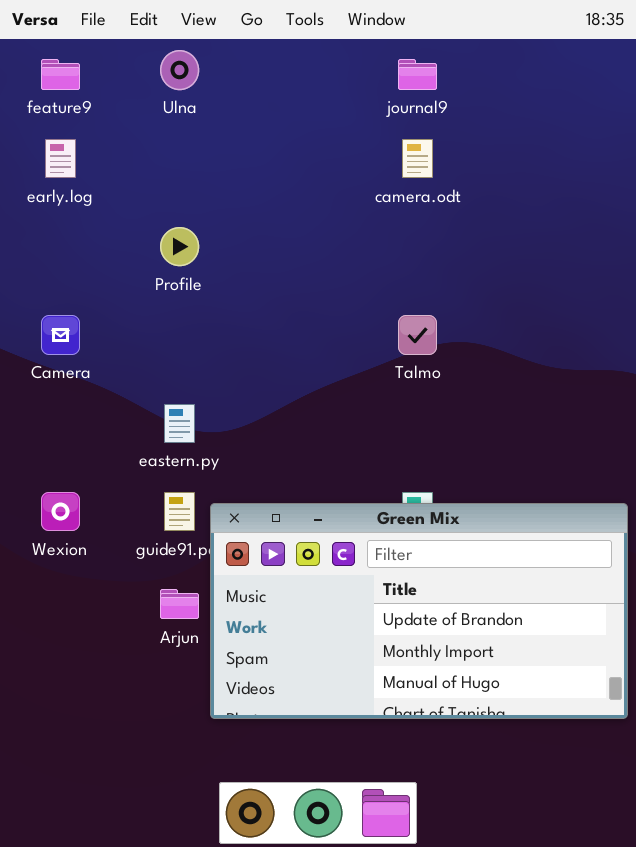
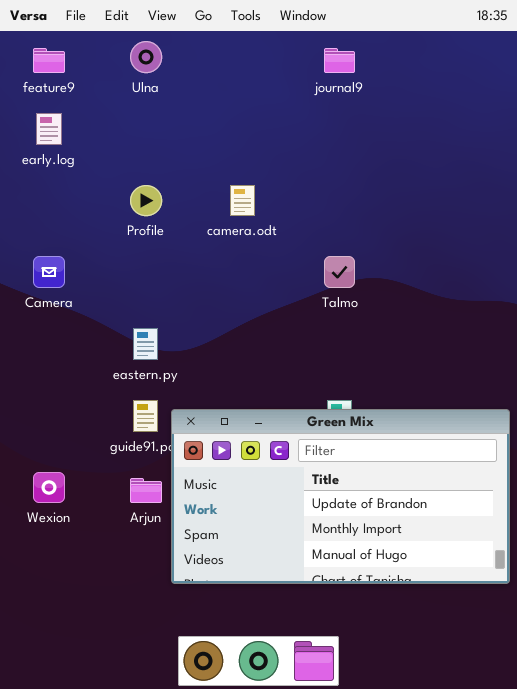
camera.odt: [402,139,433,178] -> [230,185,255,216], moved
Wexion: [41,492,80,531] -> [33,472,65,503], moved

